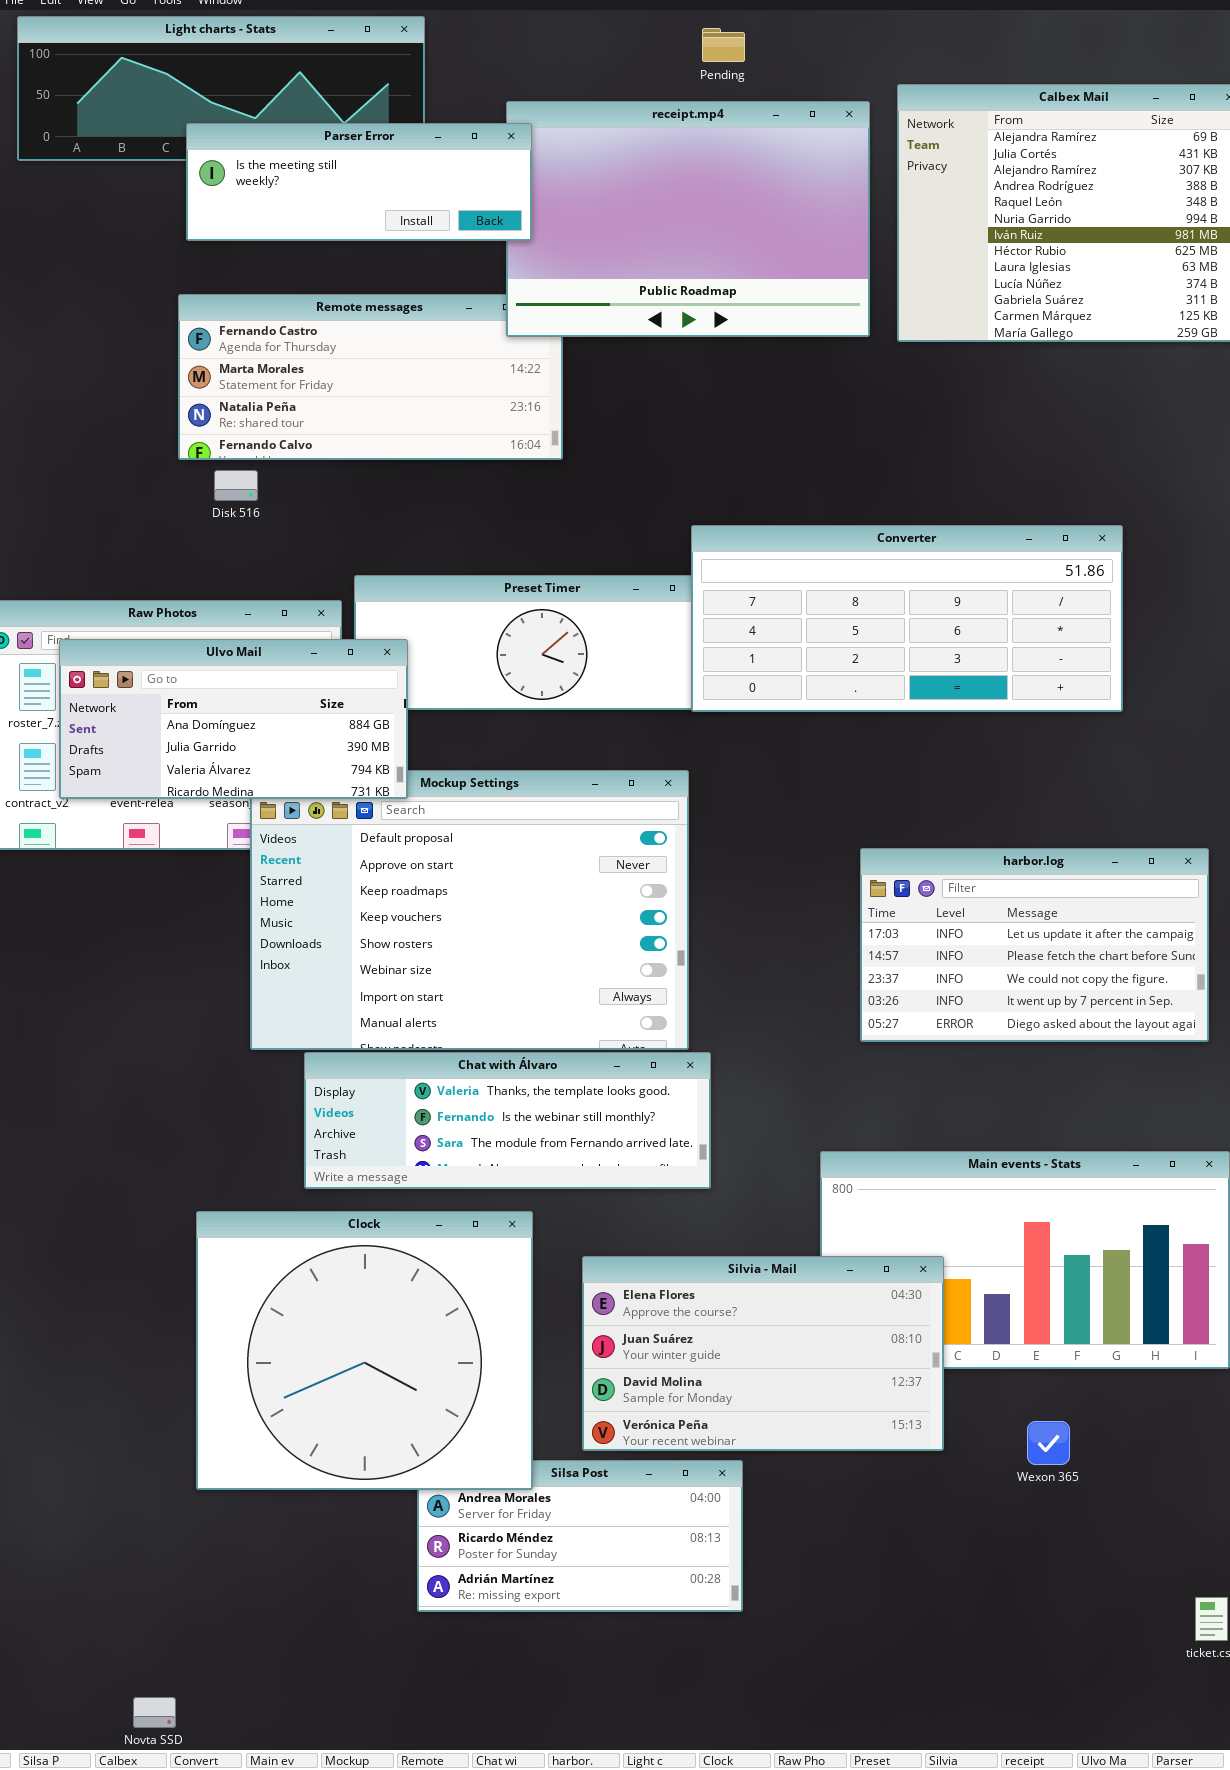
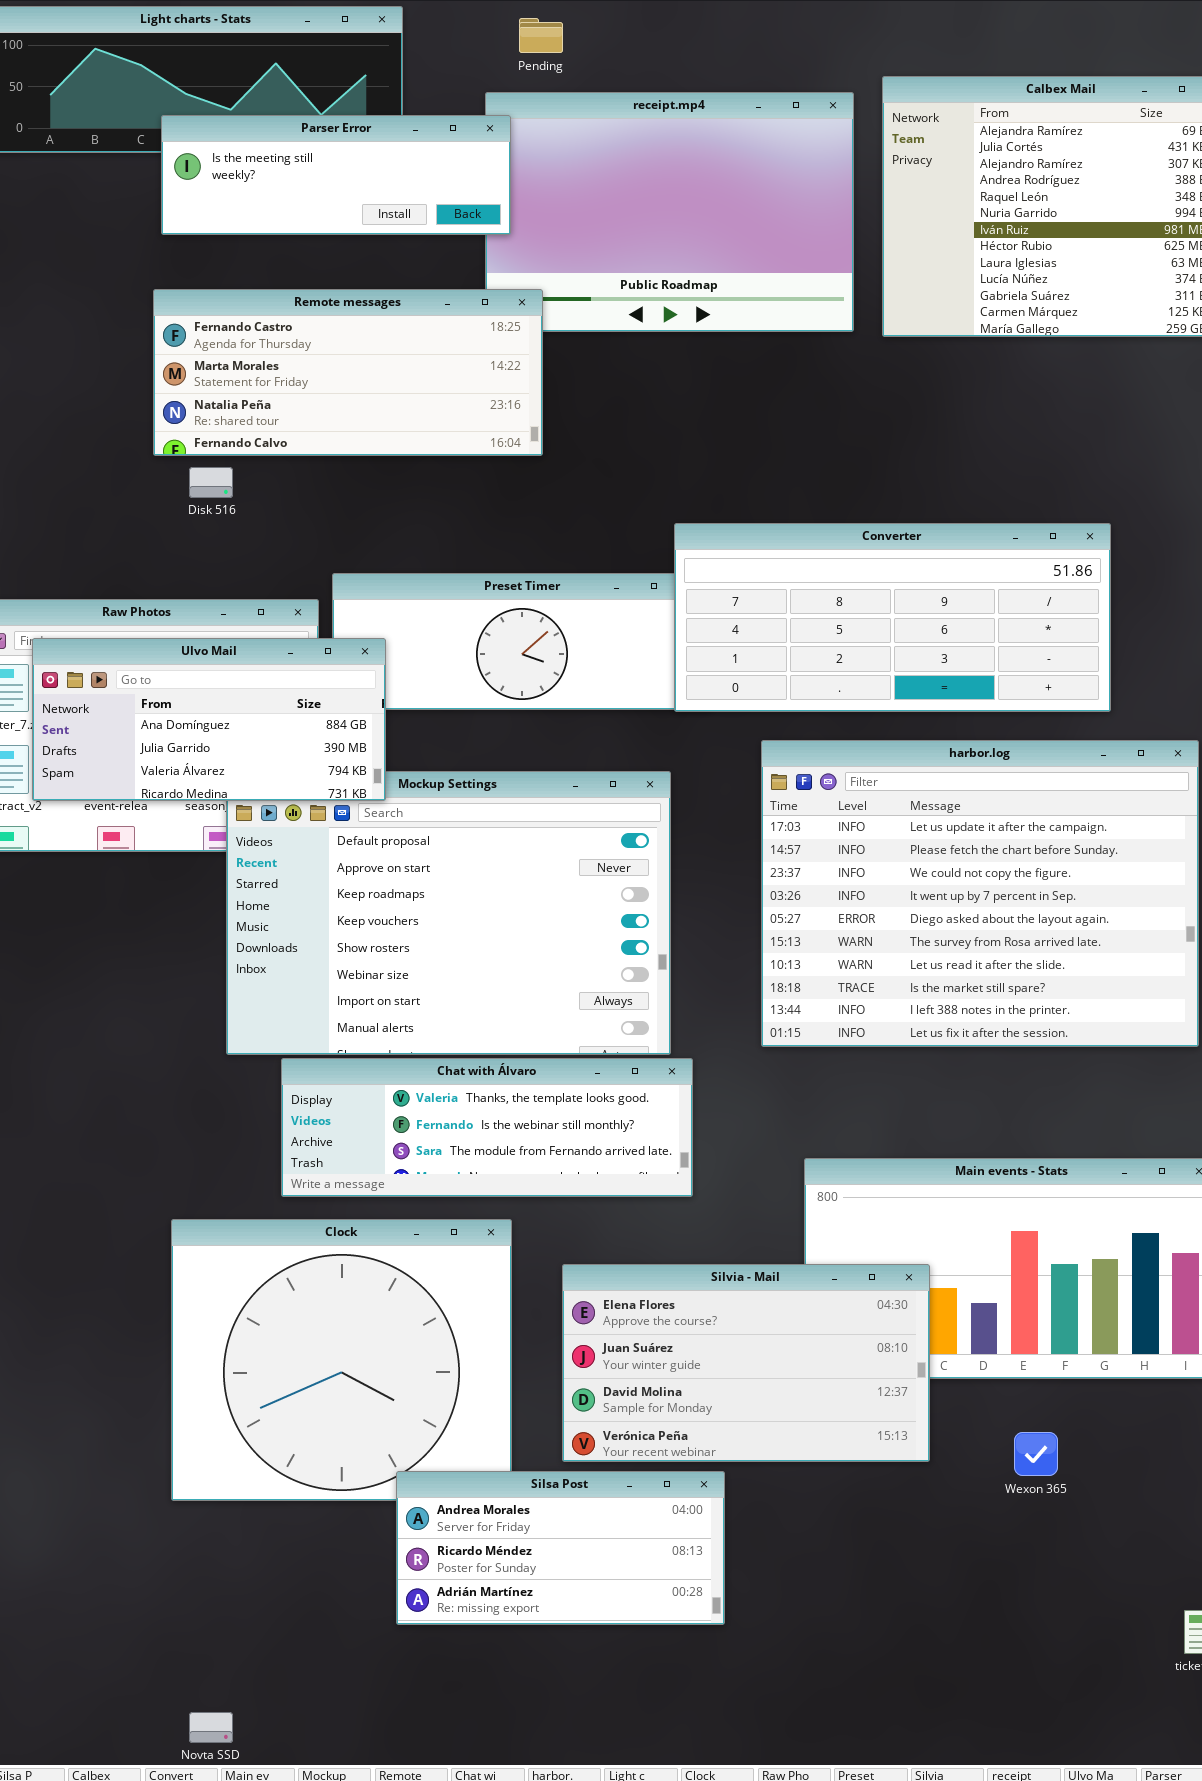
Pending: [702,28,745,62] -> [519,18,563,53], moved
Remote messages: [178,294,563,460] -> [153,289,543,456], raised
harbor.log: [860,848,1209,1042] -> [761,740,1199,1047], resized
Silsa Post: [417,1460,743,1612] -> [396,1471,725,1625], raised
Novta SSD: [133,1697,176,1728] -> [189,1712,233,1743], moved

